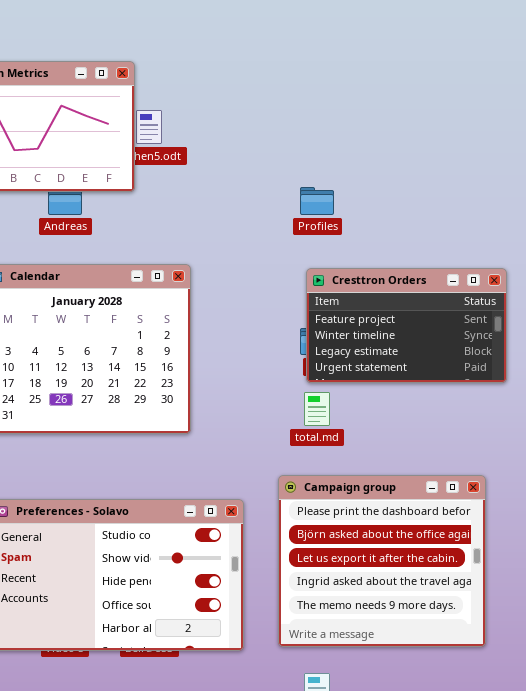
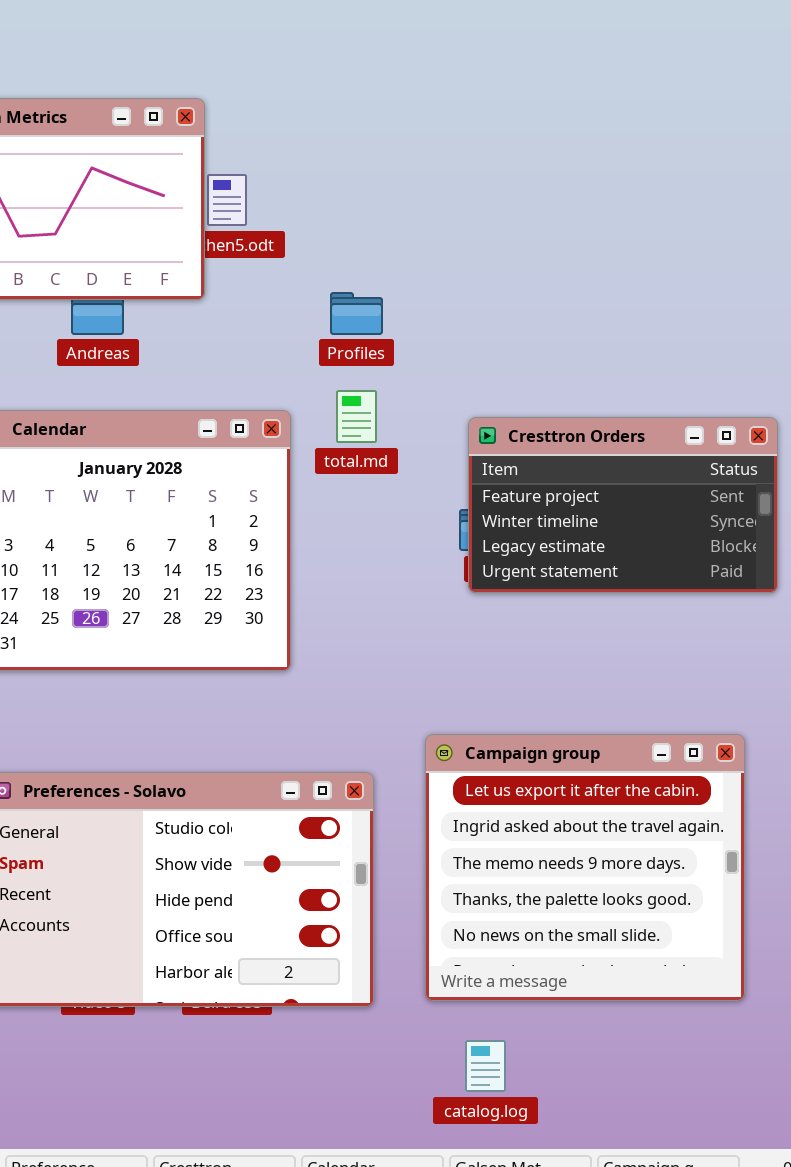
Profiles: [300,187,334,215] -> [330,292,383,335], moved
total.md: [304,392,330,426] -> [336,390,377,443], moved
Campaign group: [278,475,486,647] -> [425,734,745,1001], scrolled down 2 rows

